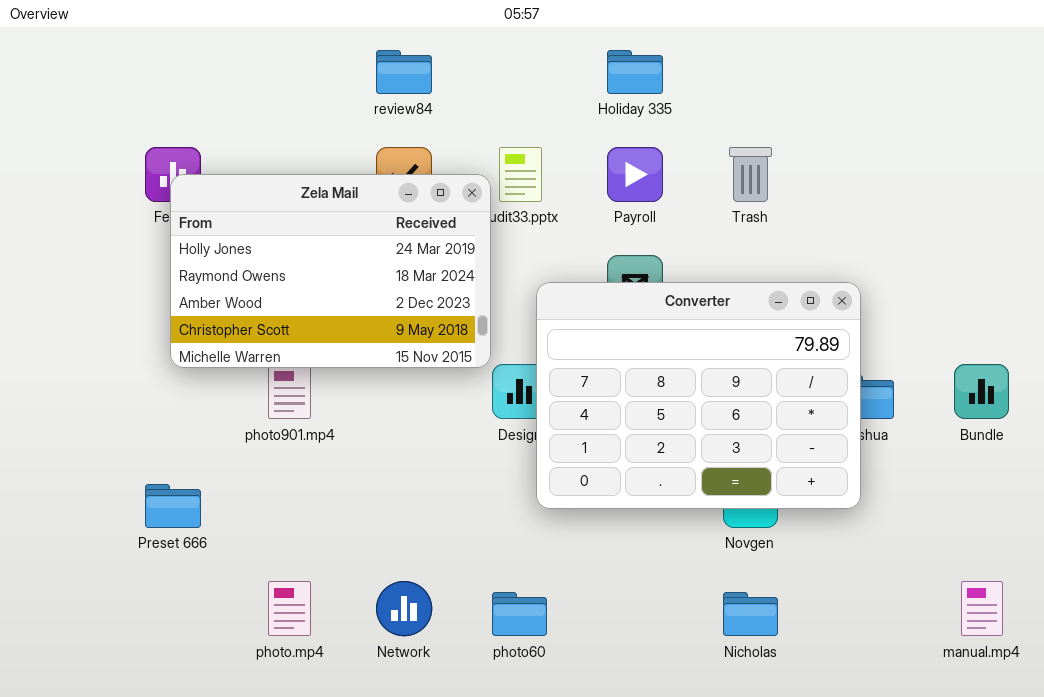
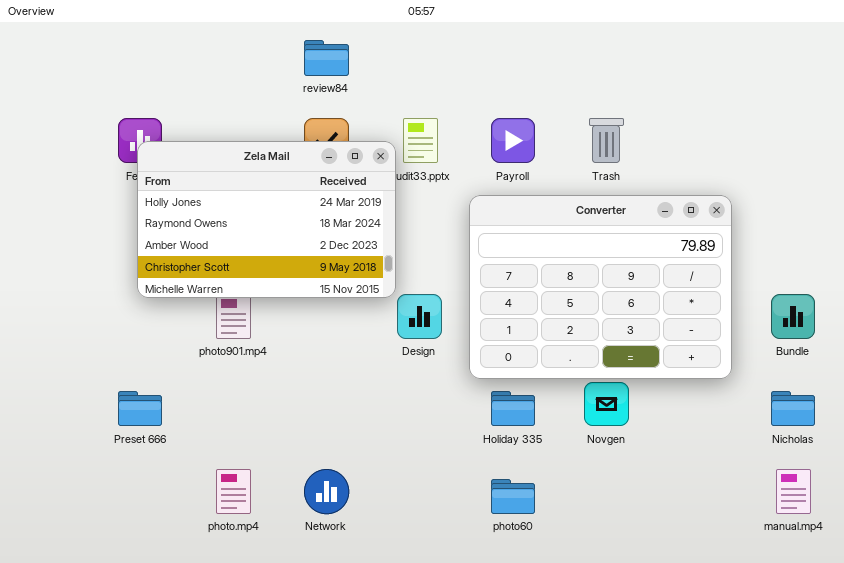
Holiday 335: [607,50,663,94] -> [491,391,535,426], moved
Converter: [536,282,861,509] -> [469,195,732,379], moved
photo60: [492,592,547,636] -> [491,479,535,514], moved
Nicholas: [723,592,778,636] -> [771,391,815,426], moved

